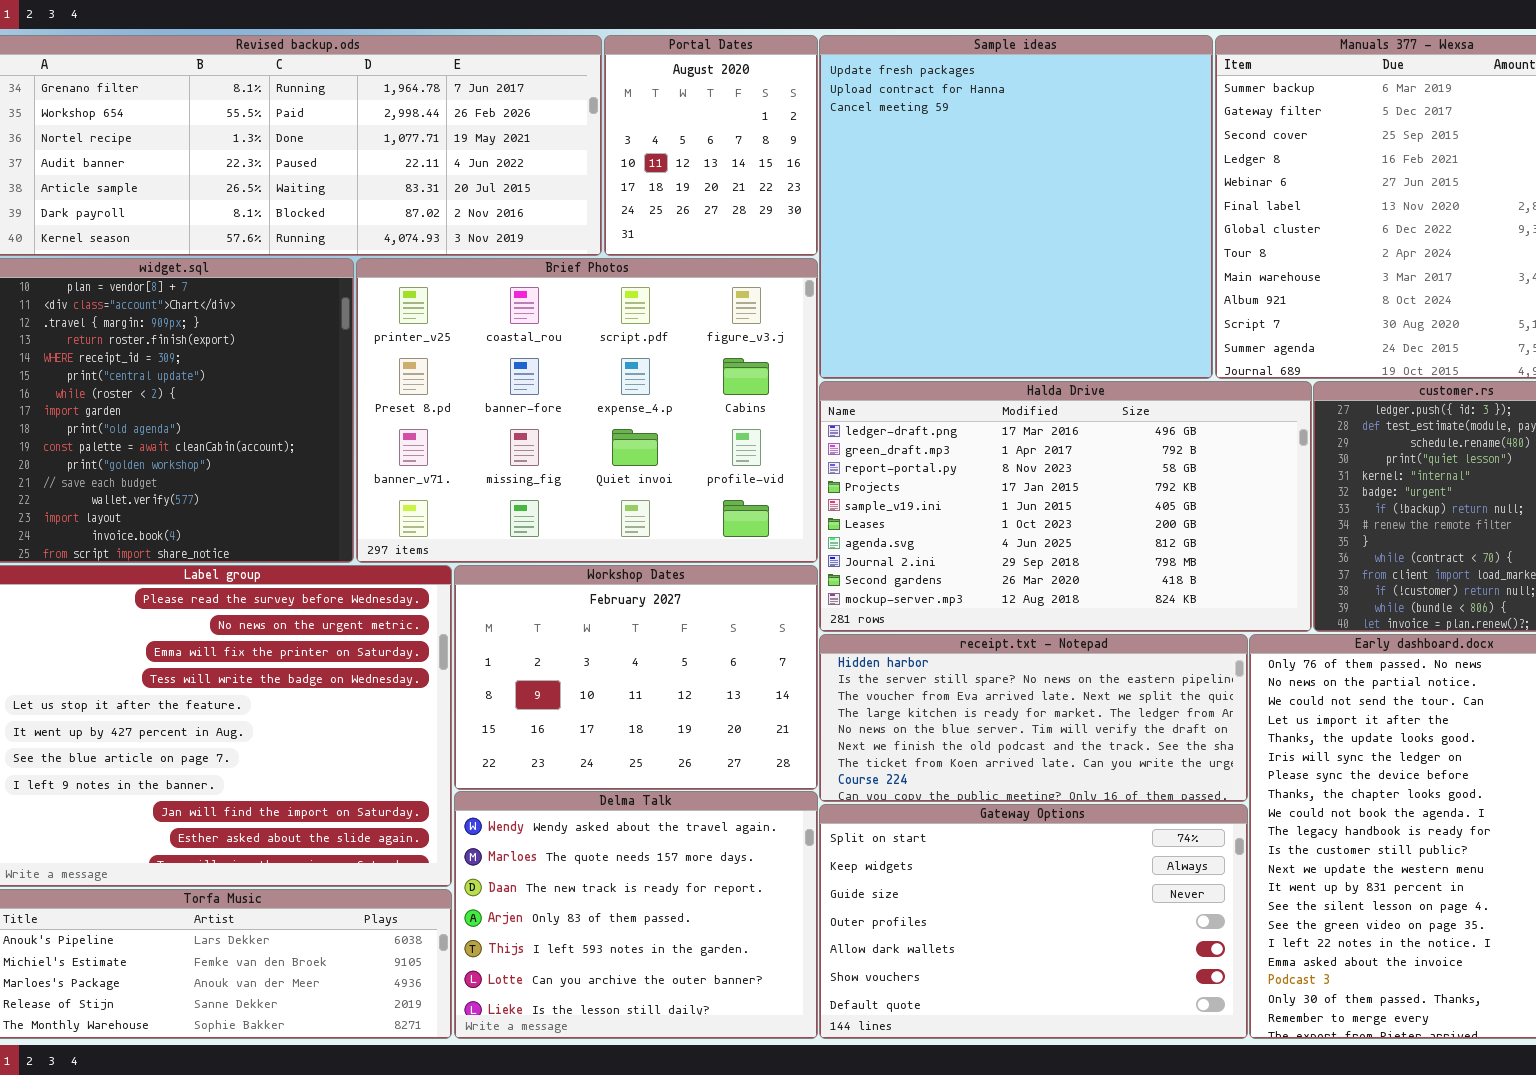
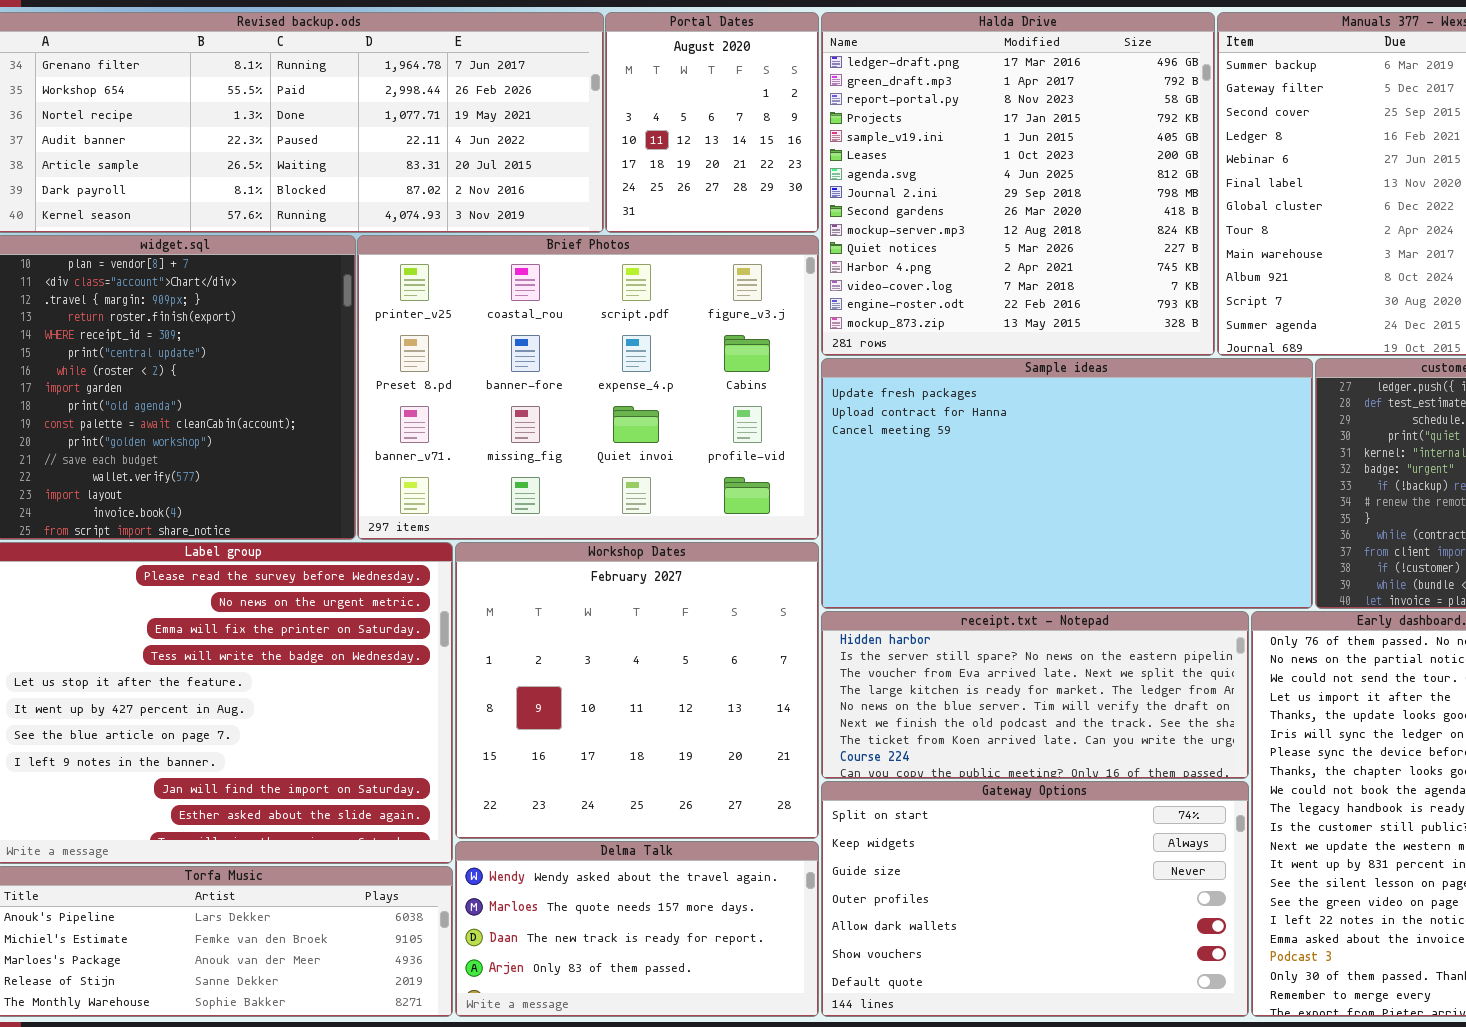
Sample ideas: [819,35,1213,379] -> [821,358,1313,609], moved, resized
Halda Drive: [819,381,1312,632] -> [821,12,1215,356], moved, resized
Workshop Dates: [454,565,818,790] -> [455,542,819,839], resized
Delma Talk: [454,791,818,1039] -> [455,841,819,1017], resized

